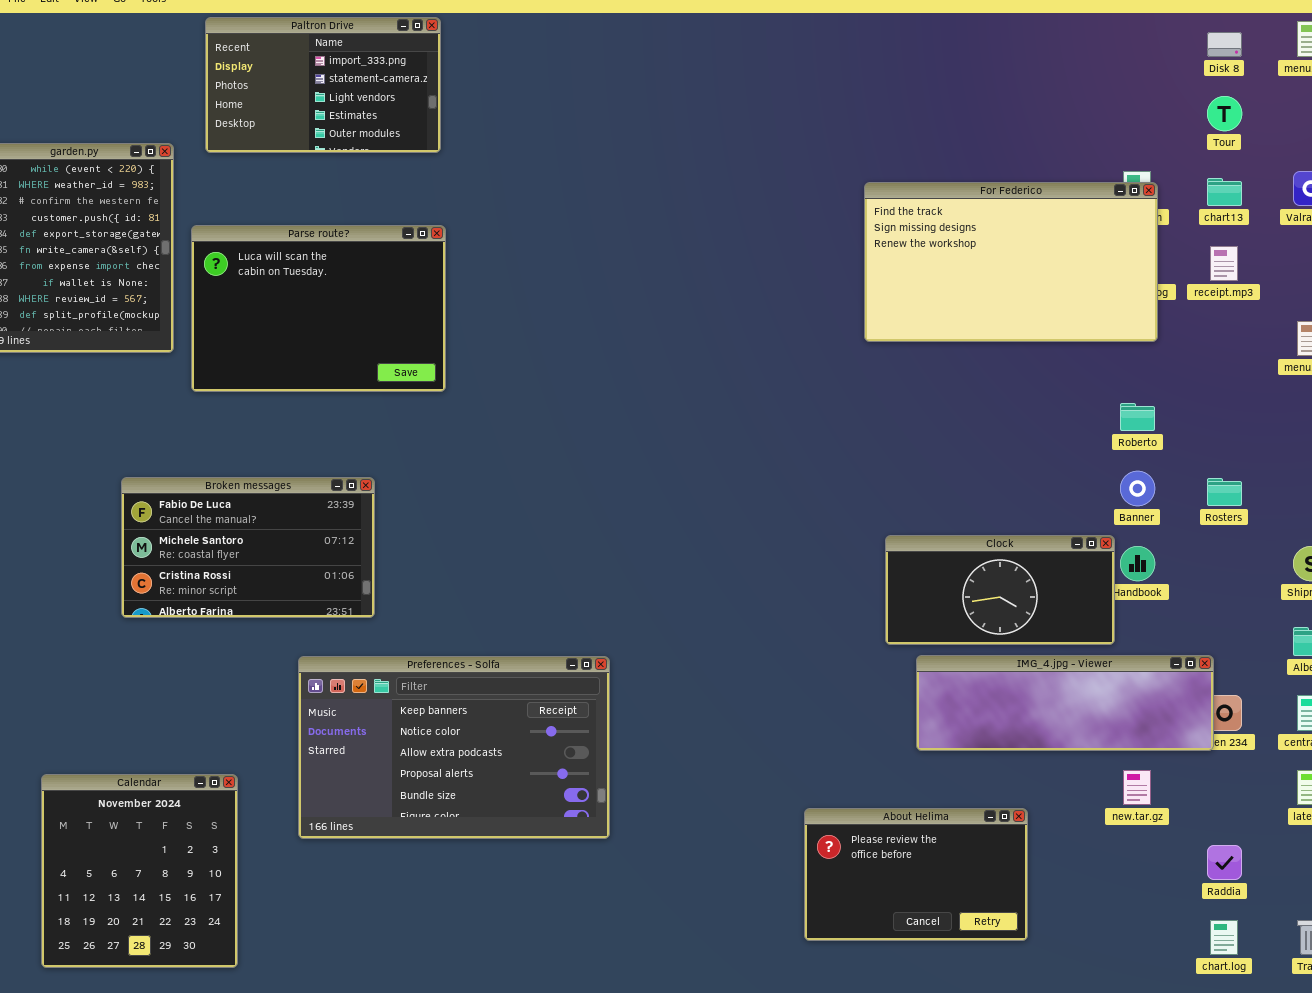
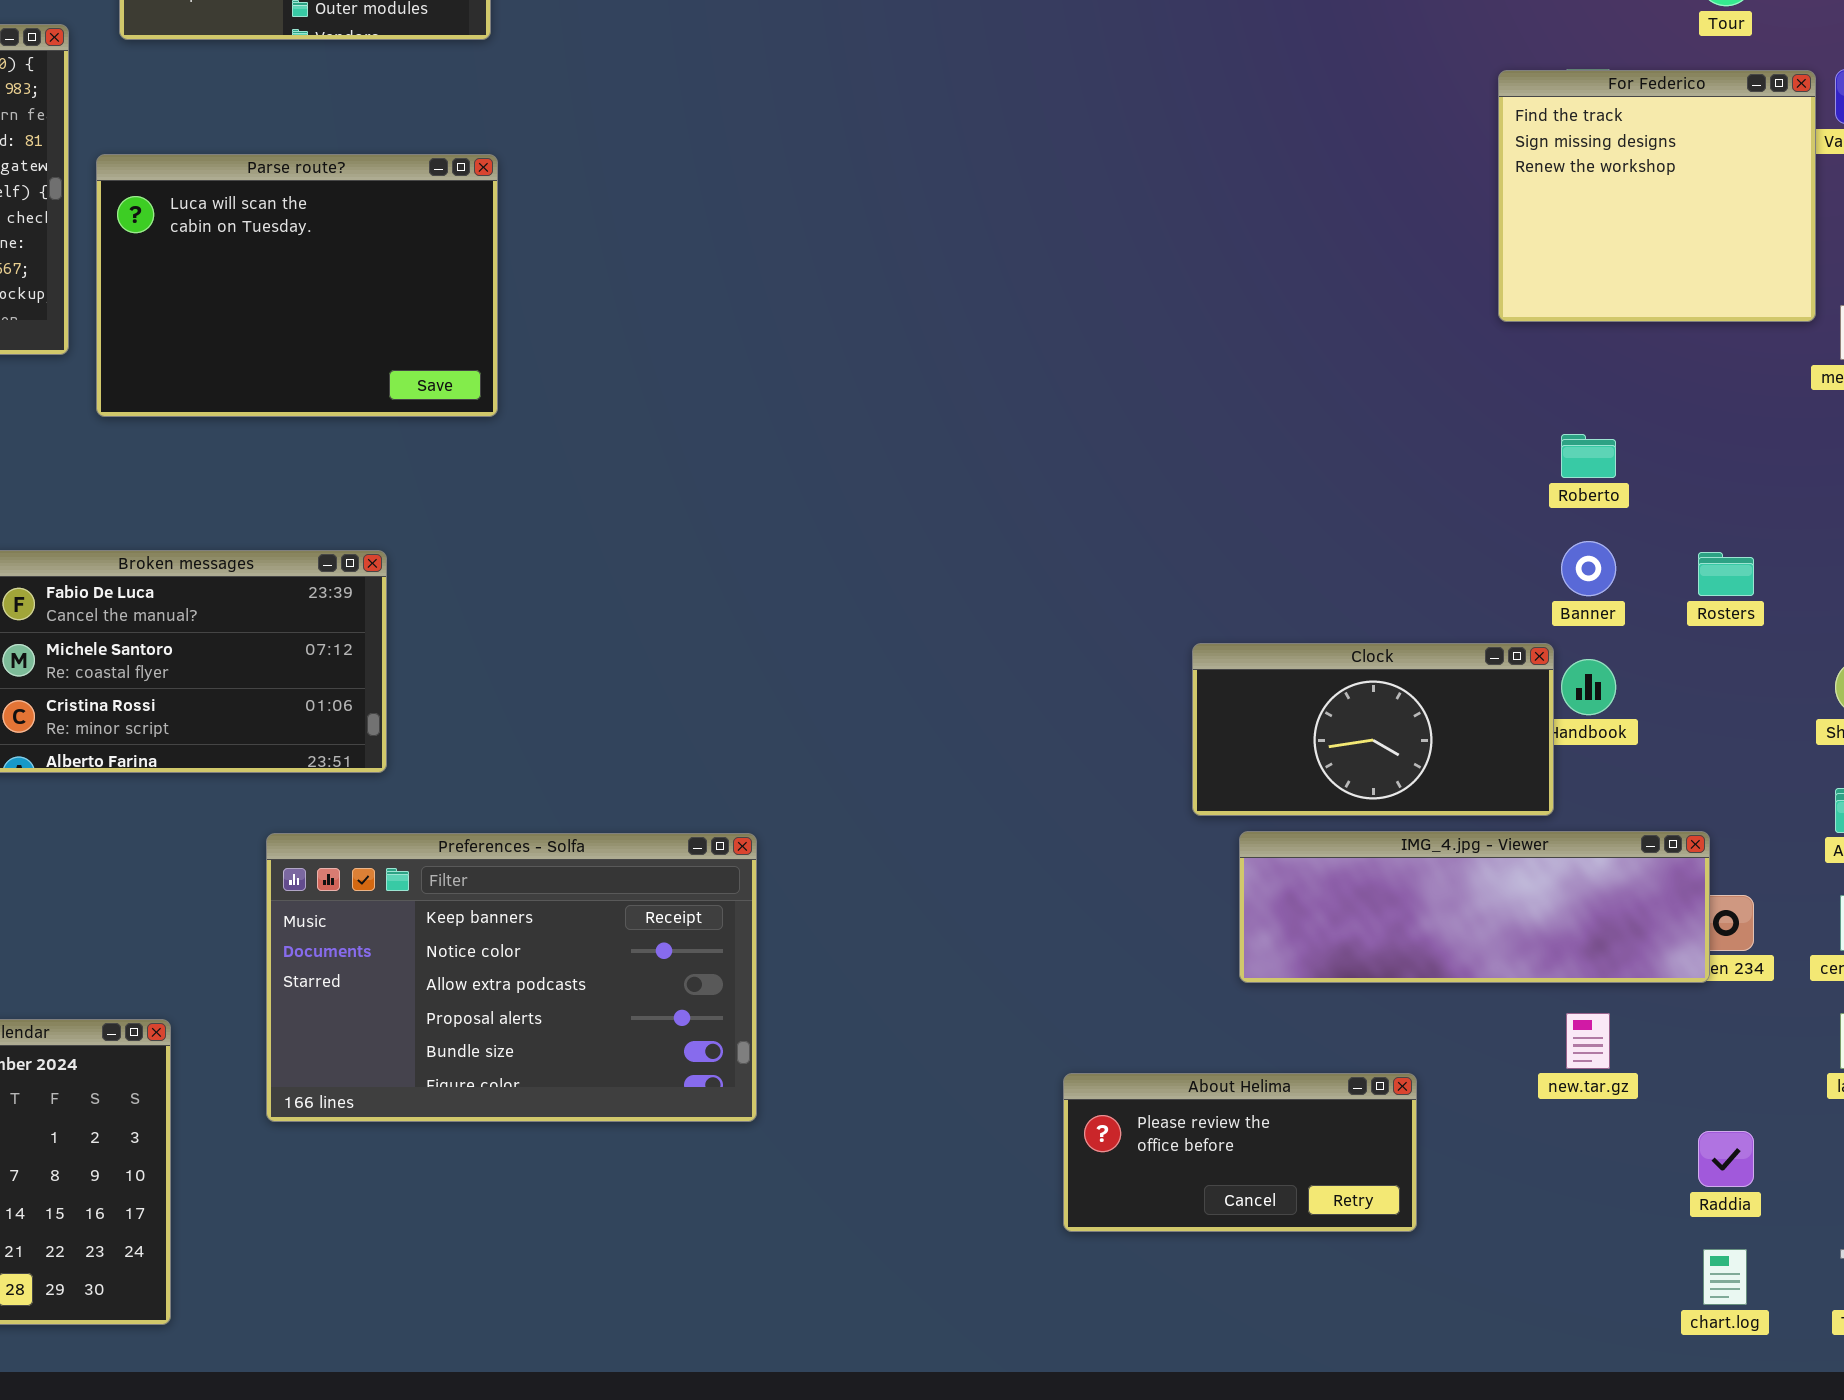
For Federico: [864,182,1158,342] -> [1498,70,1816,322], moved, resized
About Helima: [804,808,1028,941] -> [1063,1073,1417,1232], resized

